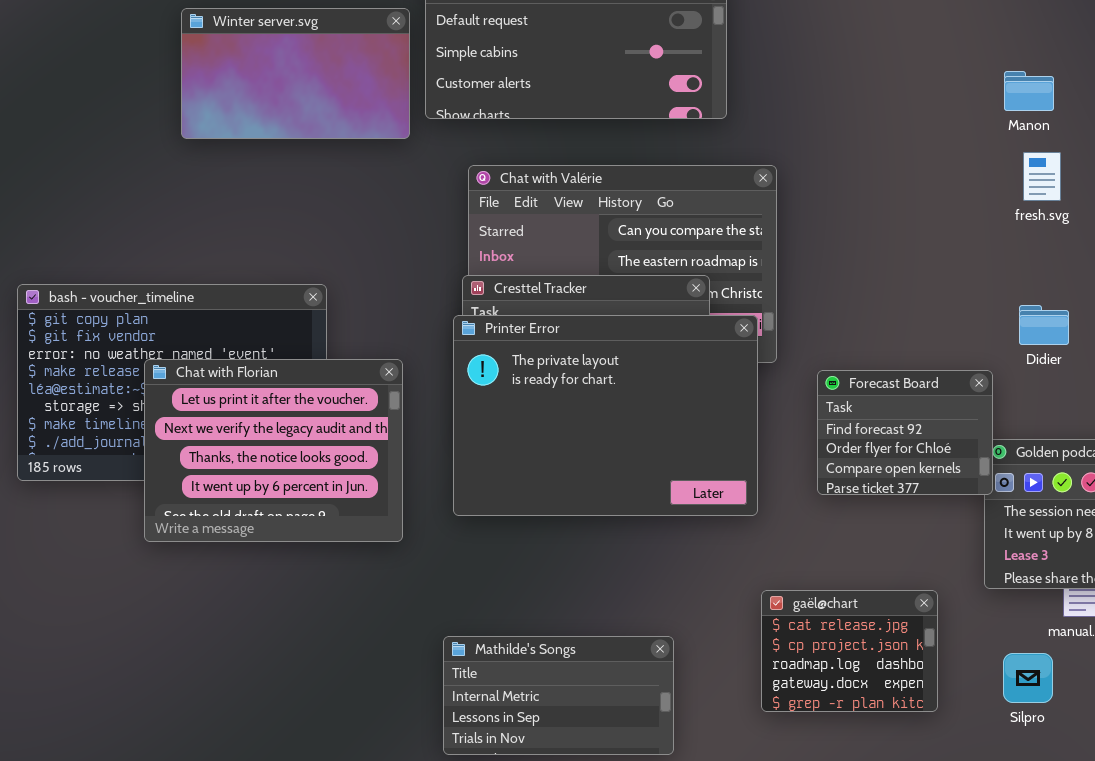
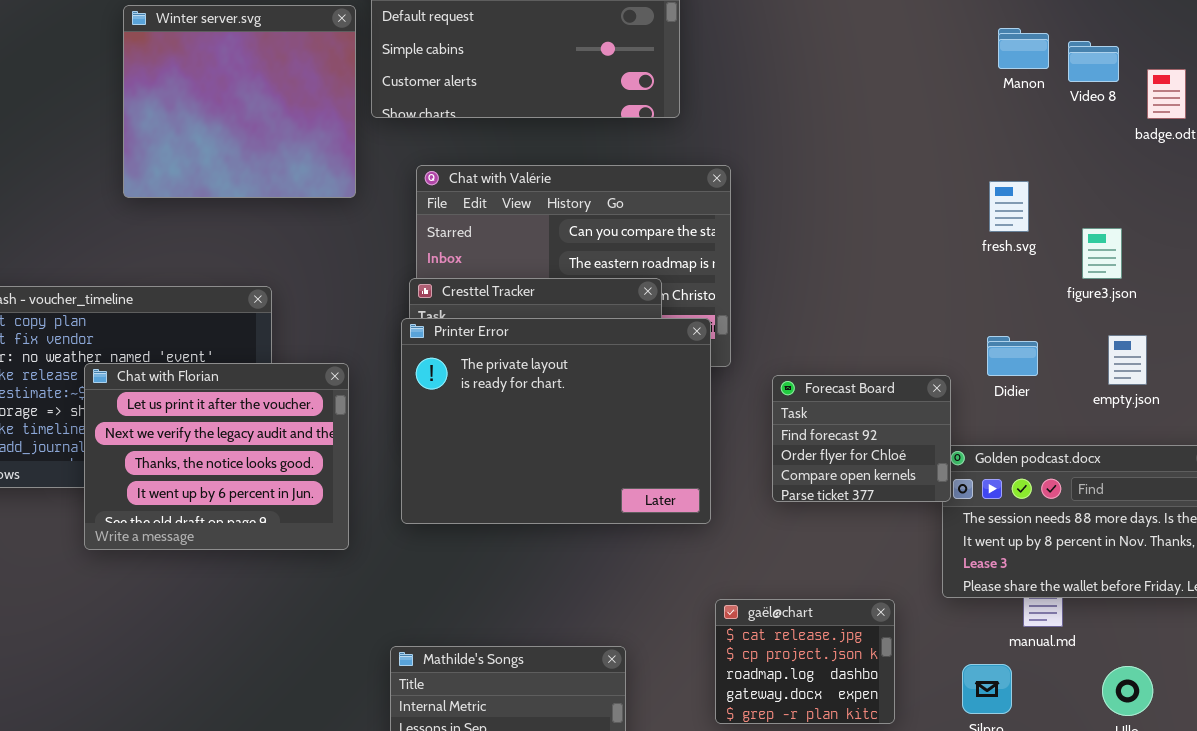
Winter server.svg: [181,8,410,139] -> [123,5,356,198], resized
Manon: [1004,71,1054,111] -> [998,28,1049,69], moved
fresh.svg: [1023,152,1061,201] -> [989,181,1029,232], moved
Didier: [1019,305,1069,345] -> [987,336,1038,376], moved

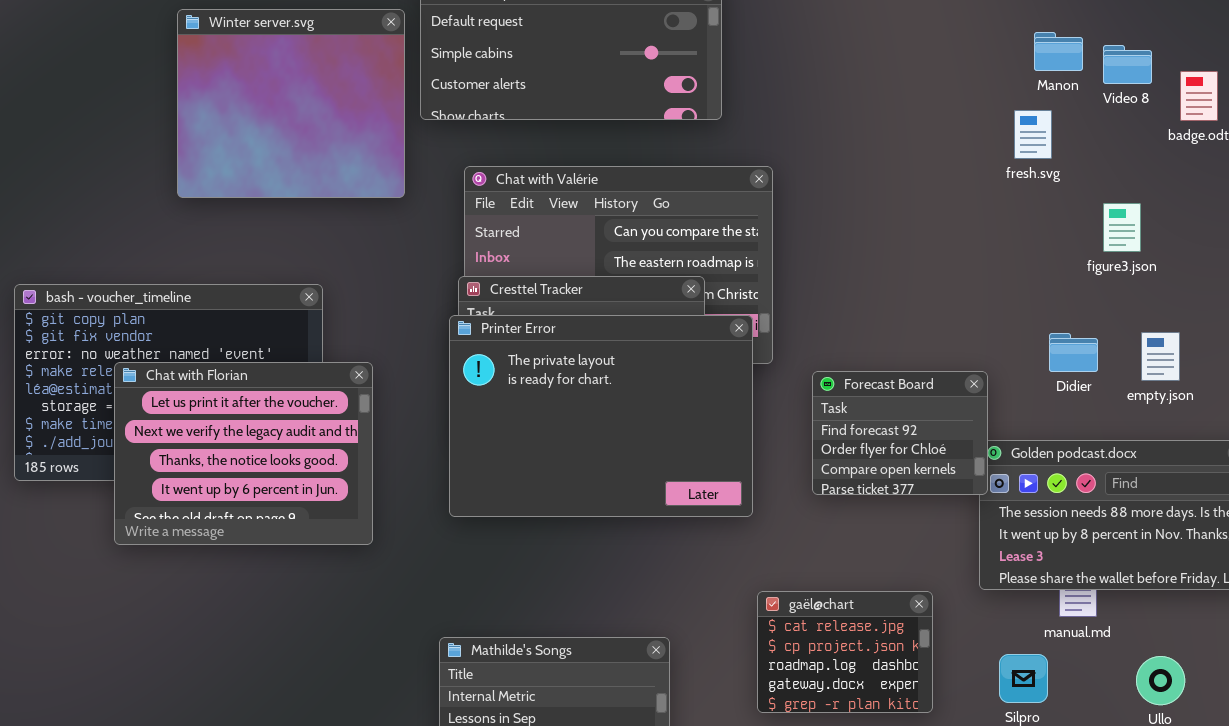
fresh.svg: [989,181,1029,232] -> [1014,110,1052,159], moved
figure3.json: [1082,228,1122,279] -> [1103,203,1141,252], moved
Didier: [987,336,1038,376] -> [1049,333,1098,372], moved
Chat with Florian: [84,363,349,550] -> [114,362,373,545], moved

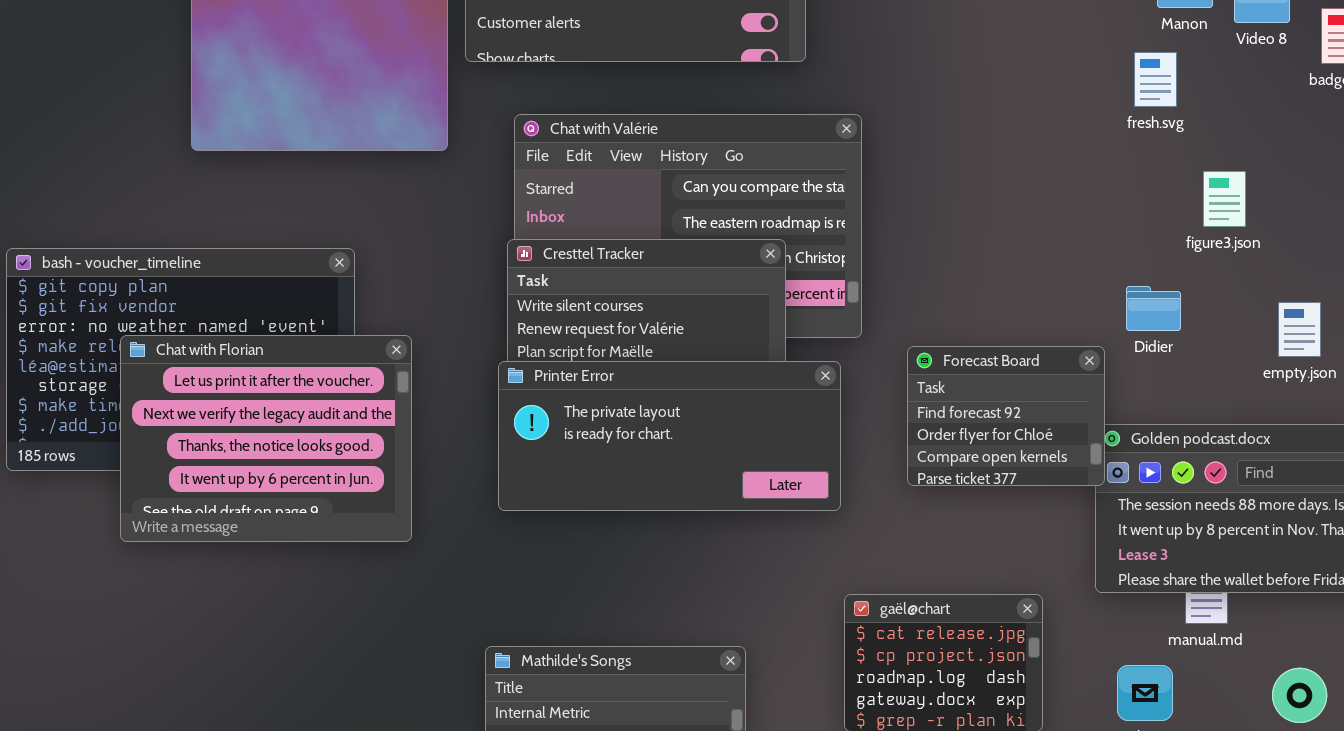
figure3.json: [1103,203,1141,252] -> [1203,171,1246,227], moved
Printer Error: [449,315,753,517] -> [498,361,841,511], resized
Didier: [1049,333,1098,372] -> [1126,286,1181,331], moved

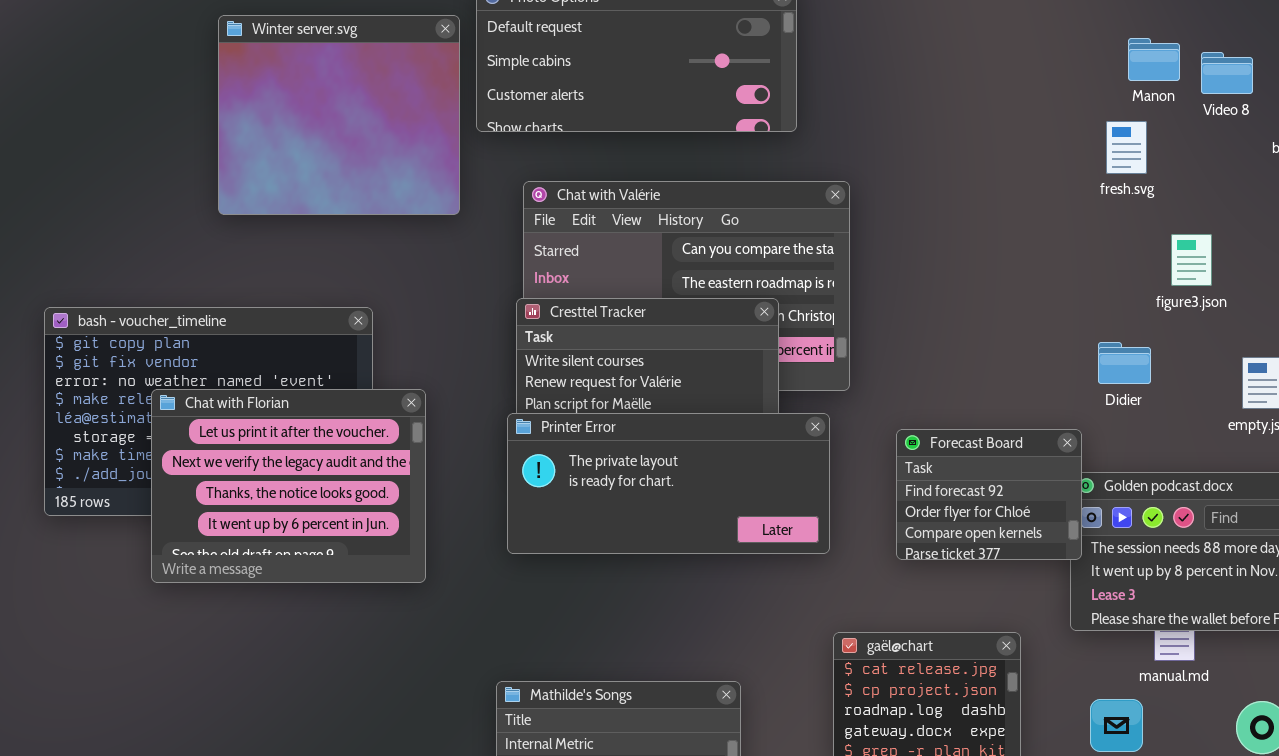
Forecast Board: [907,346,1105,486] -> [896,429,1082,560], moved

